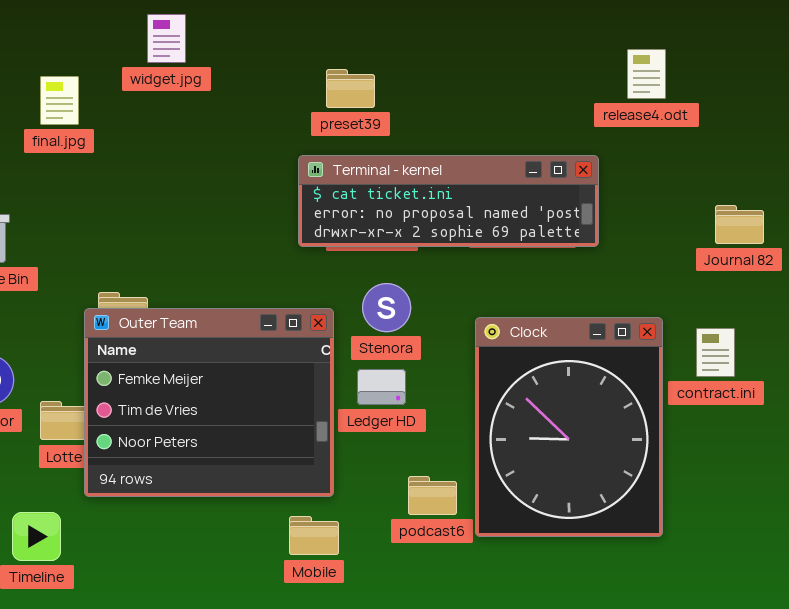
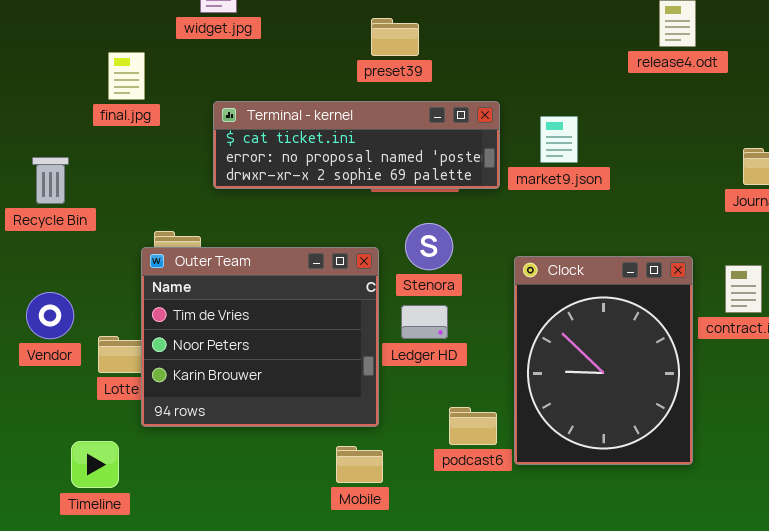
final.jpg: [40,76,79,125] -> [108,52,145,100], moved
Terminal - kernel: [298,155,599,247] -> [213,101,500,189], moved
Outer Team: [84,308,334,497] -> [141,247,379,427], scrolled down 1 row

